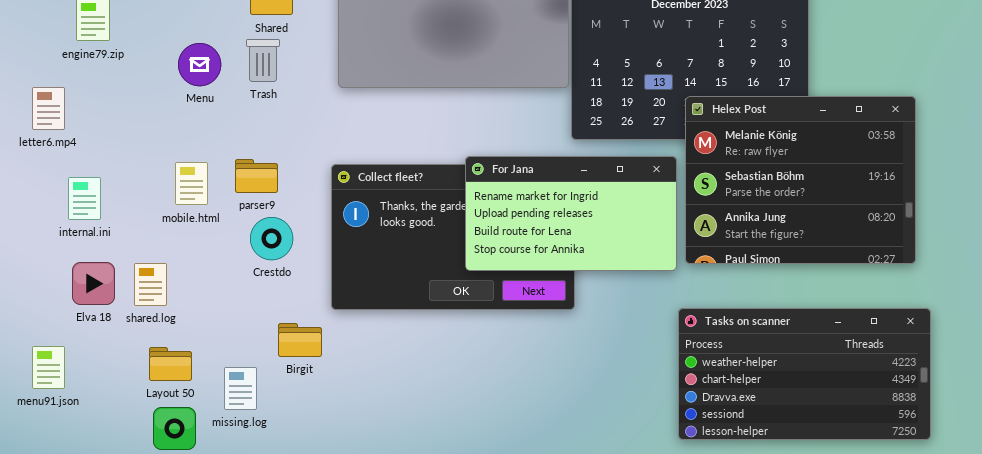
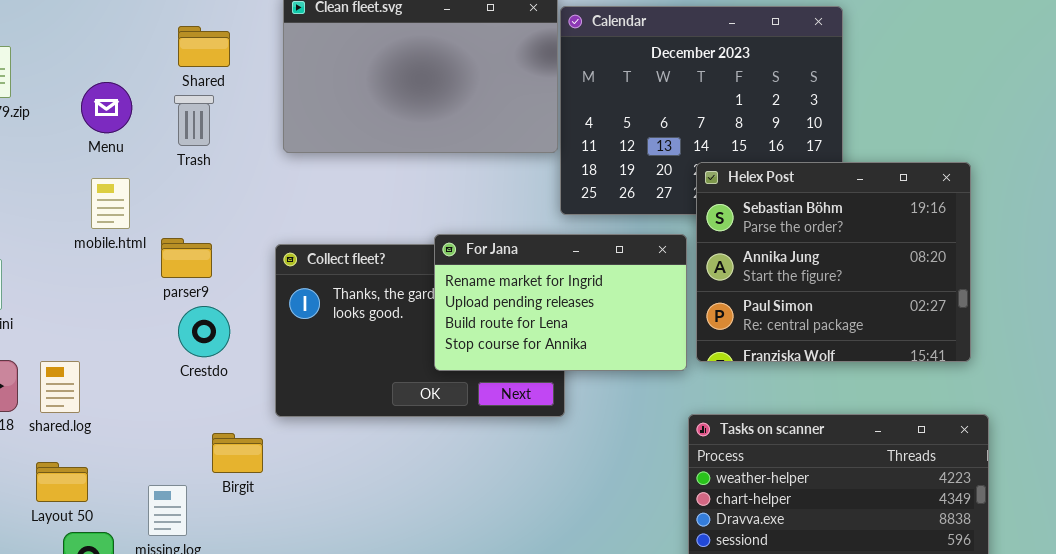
Menu: [178,43,221,86] -> [81,82,132,133], moved
Helex Post: [685,96,916,264] -> [696,162,971,362], scrolled down 1 row
mobile.html: [175,162,208,205] -> [91,178,130,229], moved
Layout 50: [149,347,192,381] -> [36,462,88,502], moved

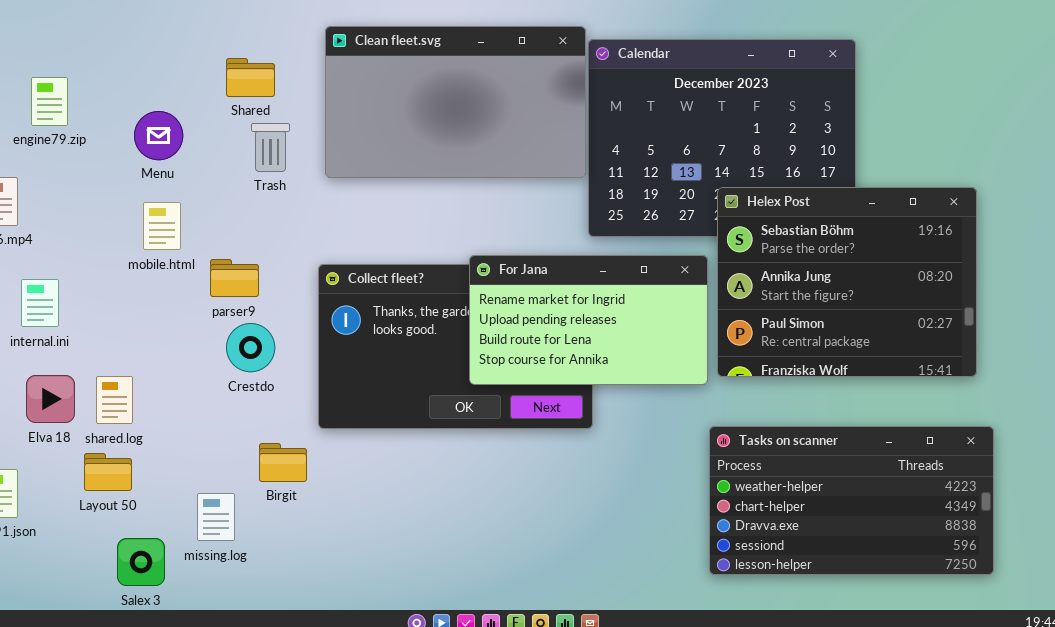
Trash: [174,95,214,146] -> [251,123,290,172], moved
Layout 50: [36,462,88,502] -> [84,453,132,491], moved

